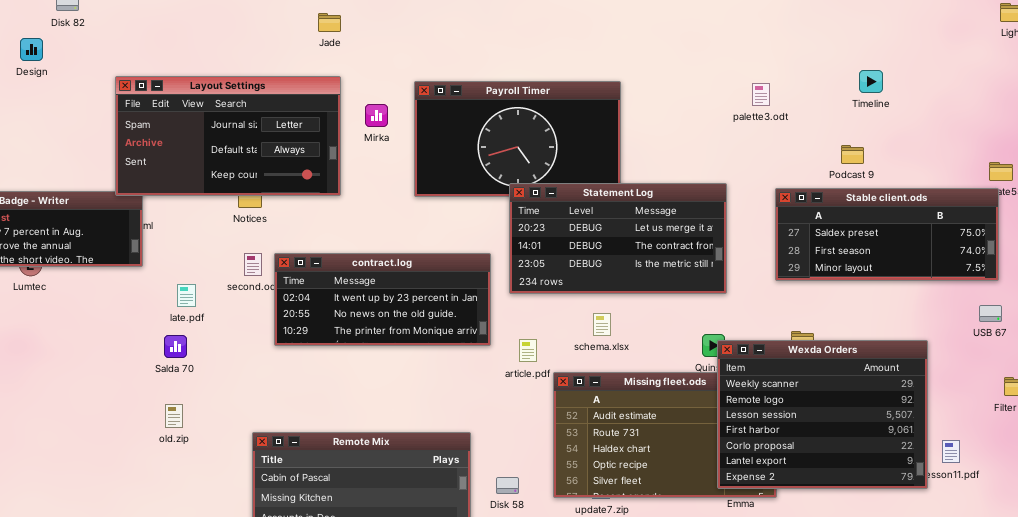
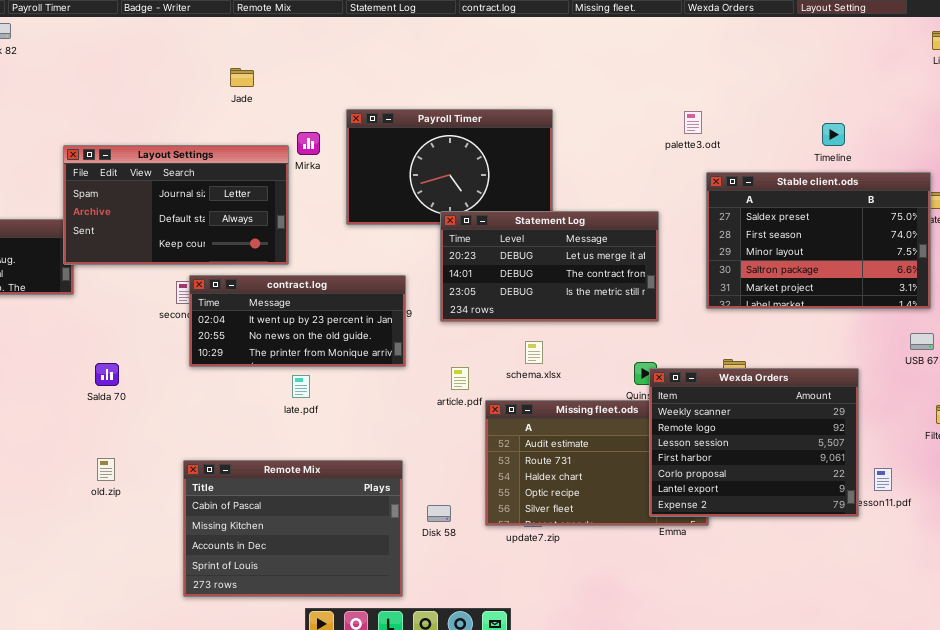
Jade: [318,13,341,32] -> [230,68,254,87], moved
Timeline: [859,70,883,93] -> [822,123,845,146], moved
Layout Settings: [115,76,341,196] -> [63,145,289,265], moved
Stable client.ods: [775,188,999,281] -> [706,172,931,309], resized
contract.log: [274,253,491,346] -> [189,275,406,367], moved
late.pdf: [177,284,196,307] -> [292,375,310,398], moved
old.zip: [165,404,183,428] -> [97,458,115,481], moved

